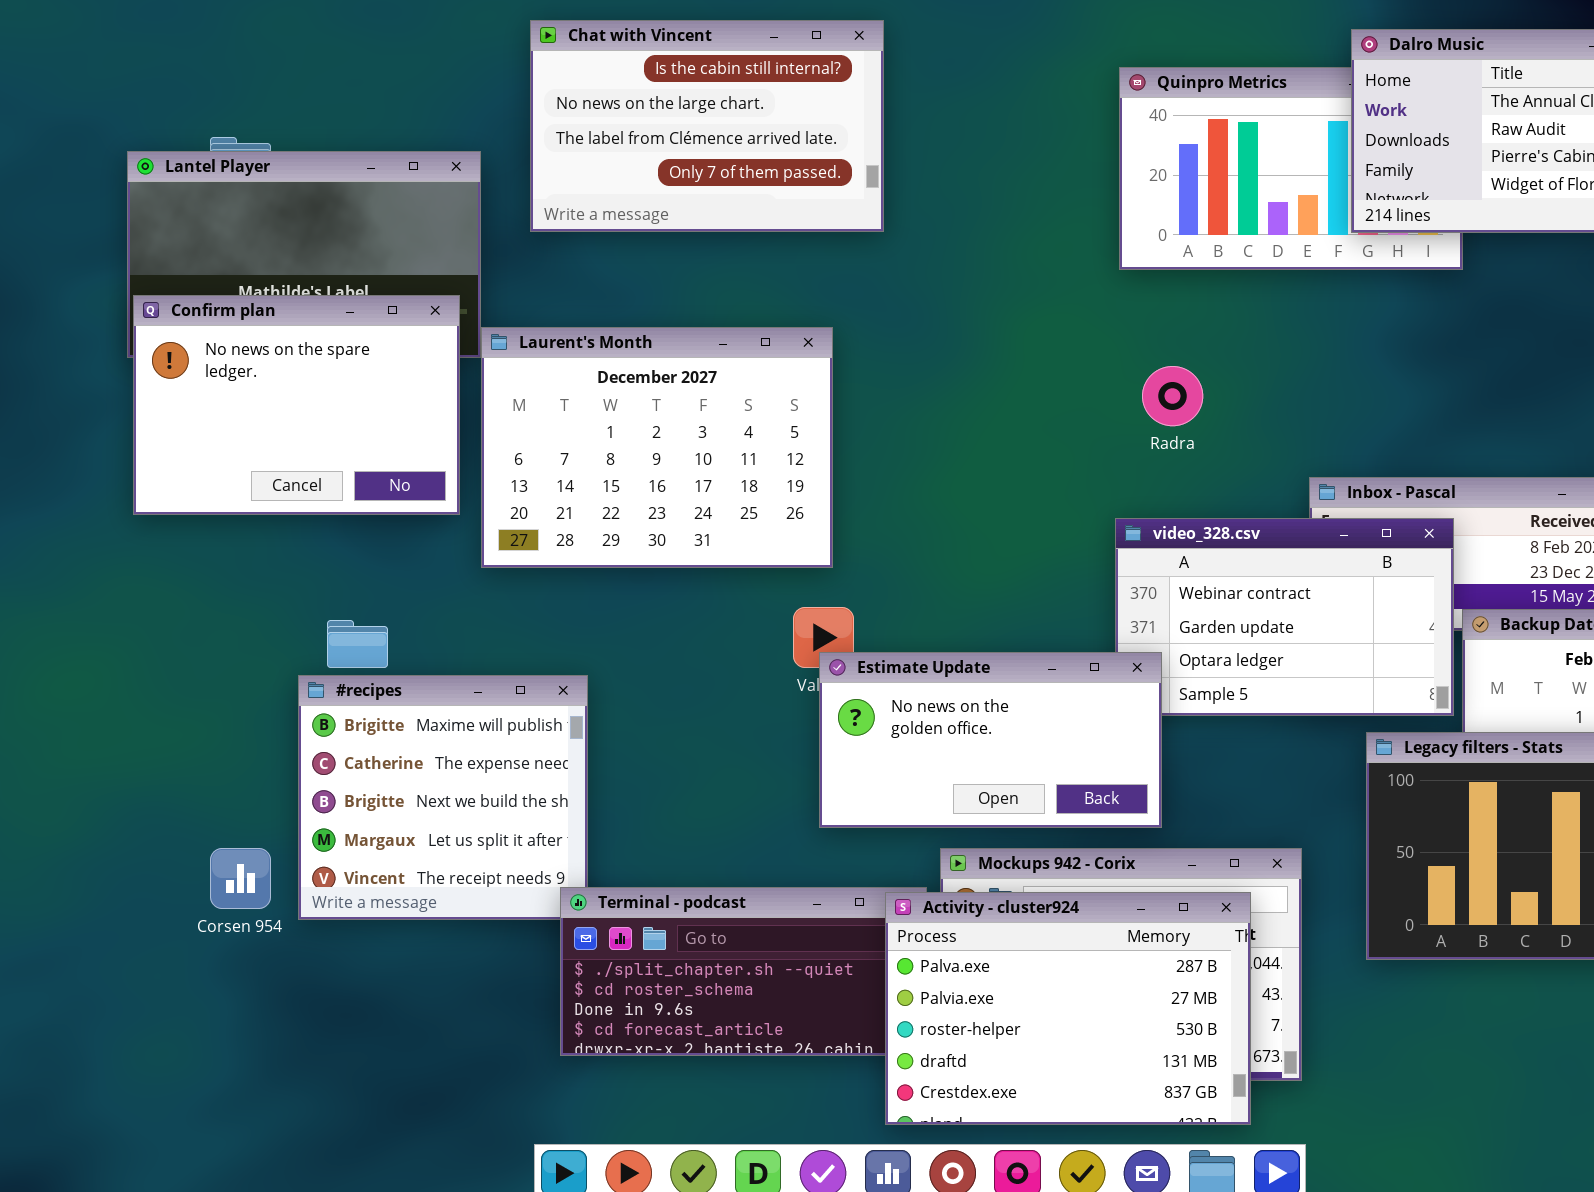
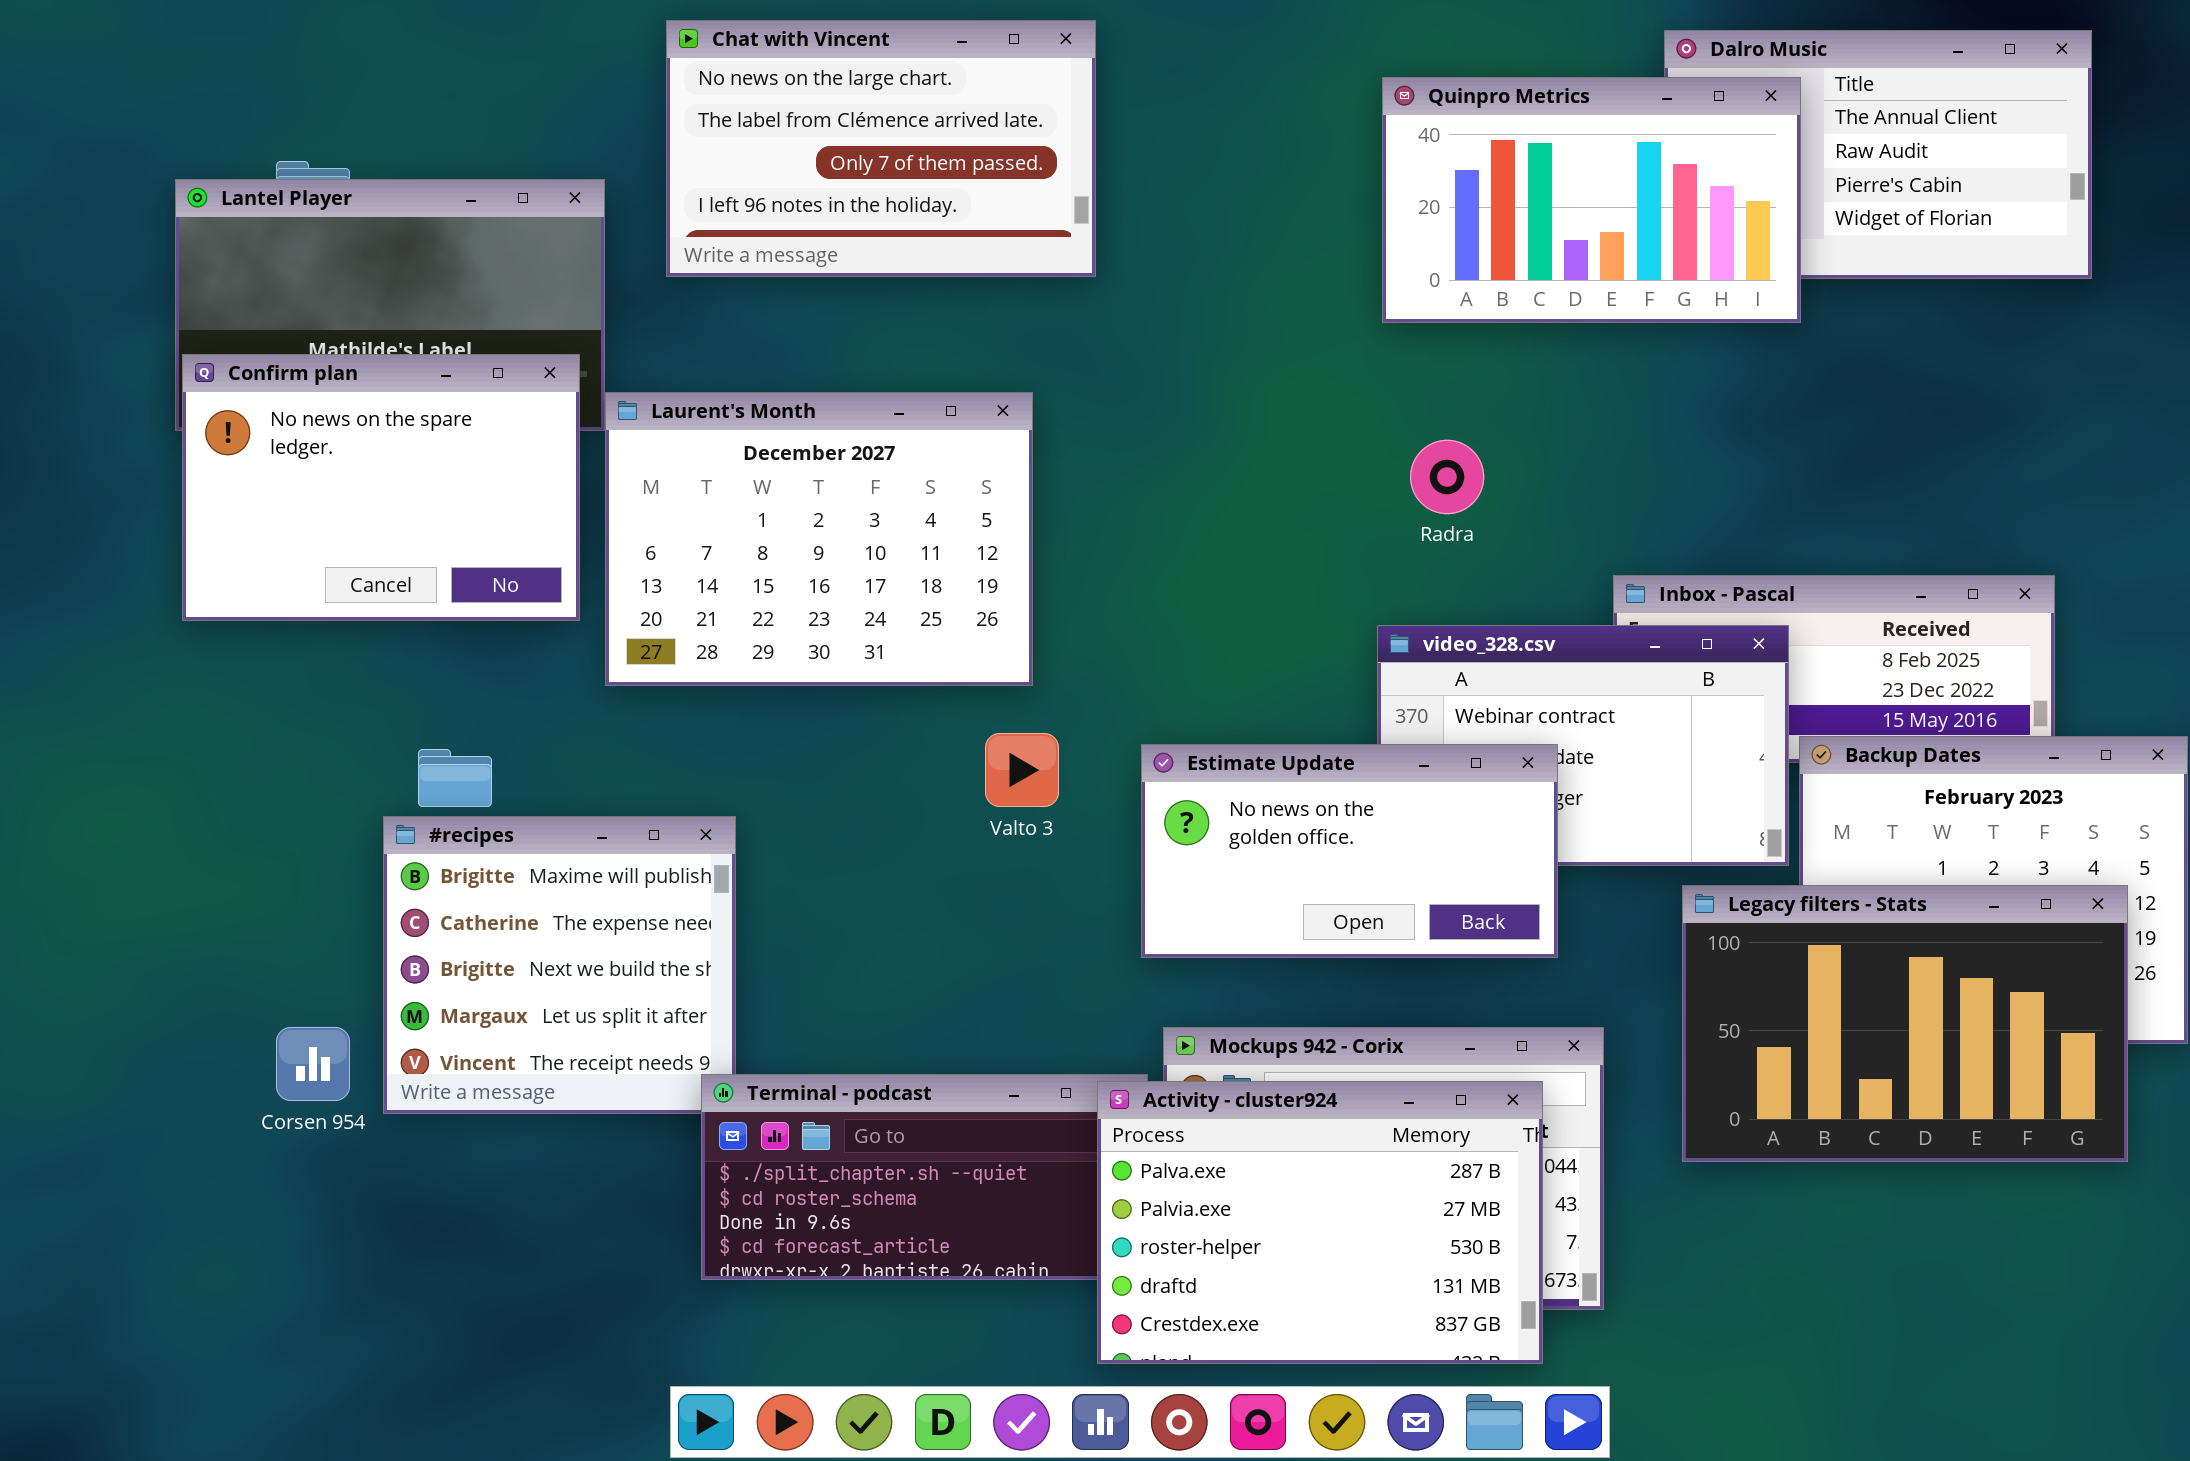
Chat with Vincent: [530,20,884,232] -> [666,20,1096,277], scrolled down 1 row
Quinpro Metrics: [1119,67,1463,270] -> [1382,77,1801,323], raised
Estimate Update: [819,652,1162,828] -> [1141,744,1558,958], moved

